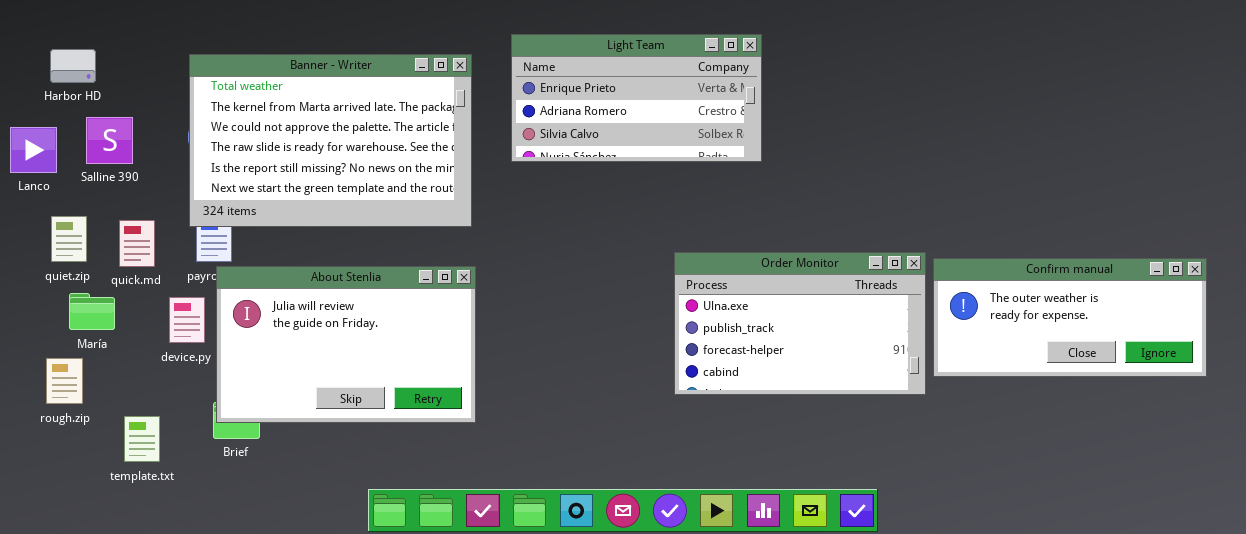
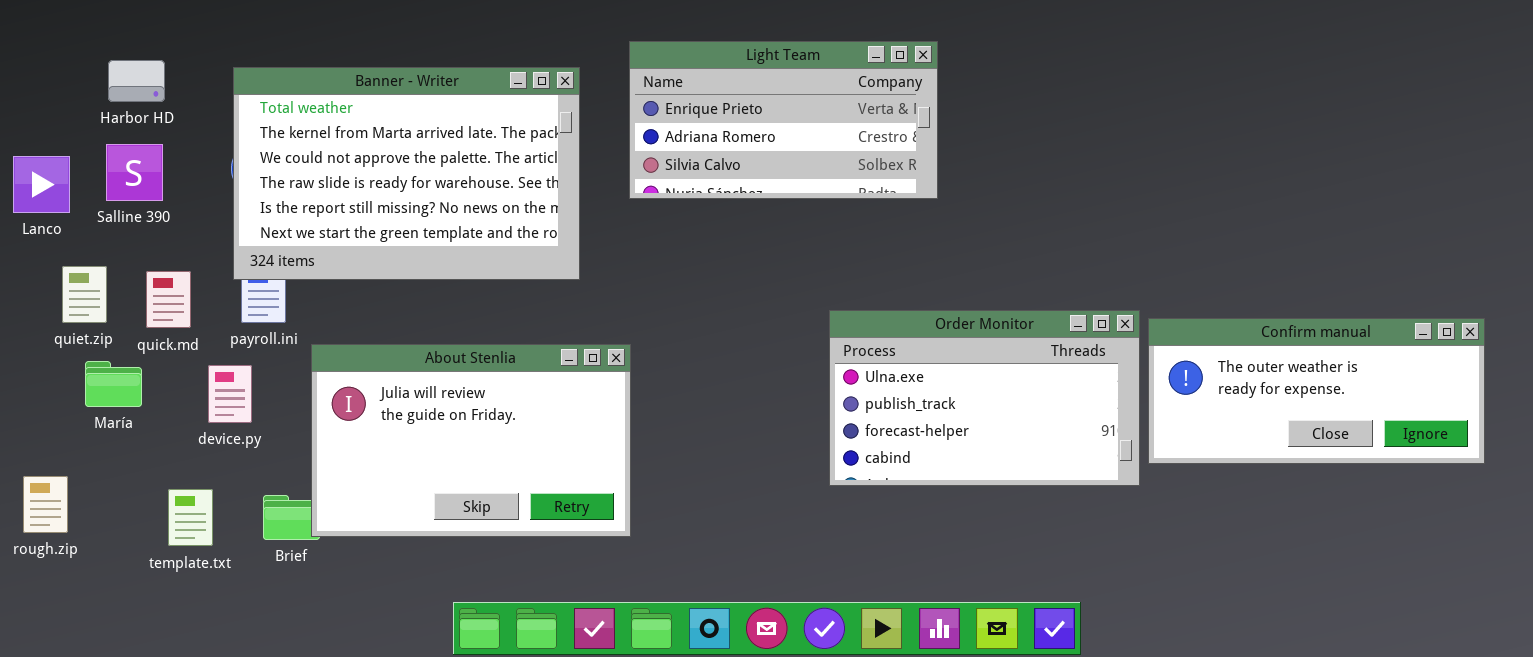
Harbor HD: [50,49,96,83] -> [108,60,165,102], moved
About Stenlia: [216,266,476,423] -> [311,344,631,537], moved
rough.zip: [46,358,83,404] -> [23,476,68,533], moved
template.txt: [124,416,160,462] -> [168,489,213,546], moved

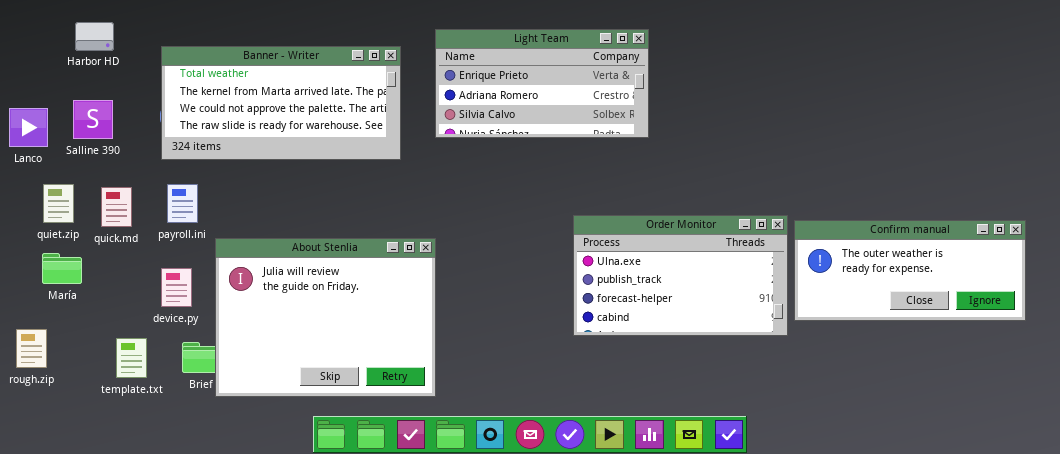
Harbor HD: [108,60,165,102] -> [75,22,114,51], moved
Banner - Writer: [233,67,580,280] -> [161,46,401,160], resized
About Stenlia: [311,344,631,537] -> [215,238,436,397], resized
María: [85,361,142,407] -> [42,253,82,284], moved
device.py: [208,365,252,423] -> [161,268,192,307], moved

